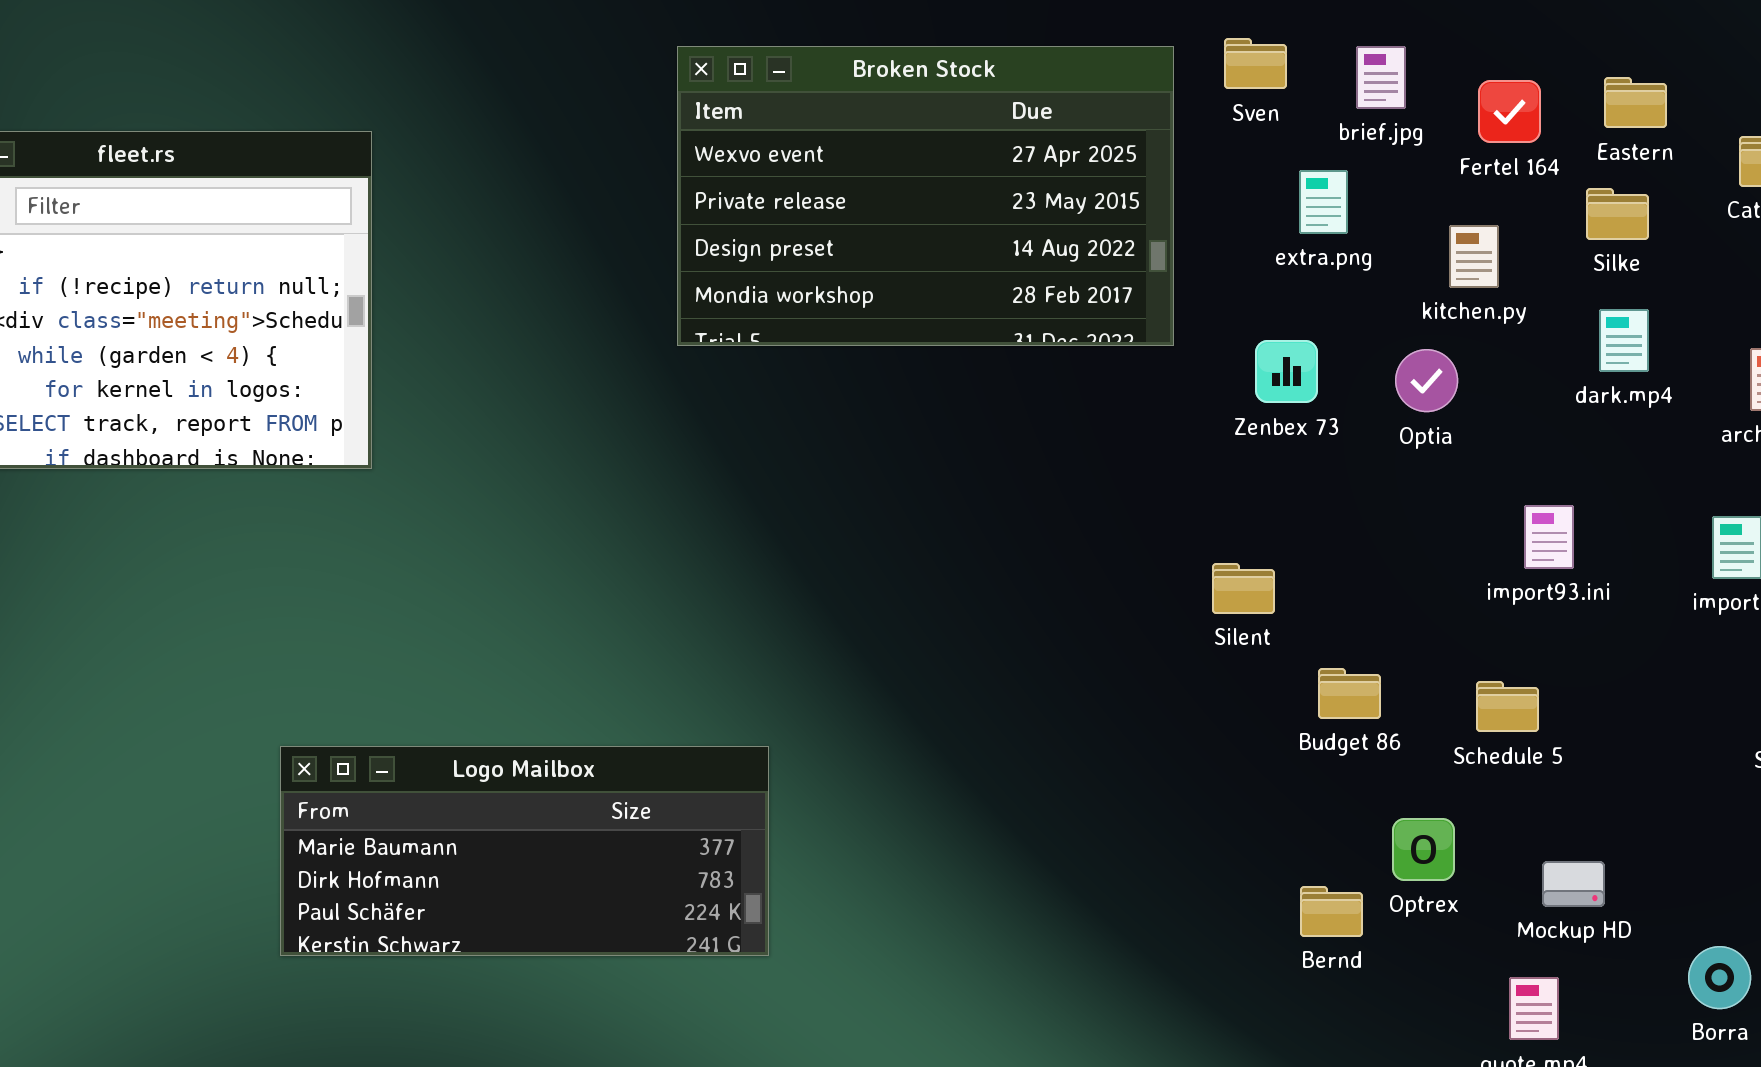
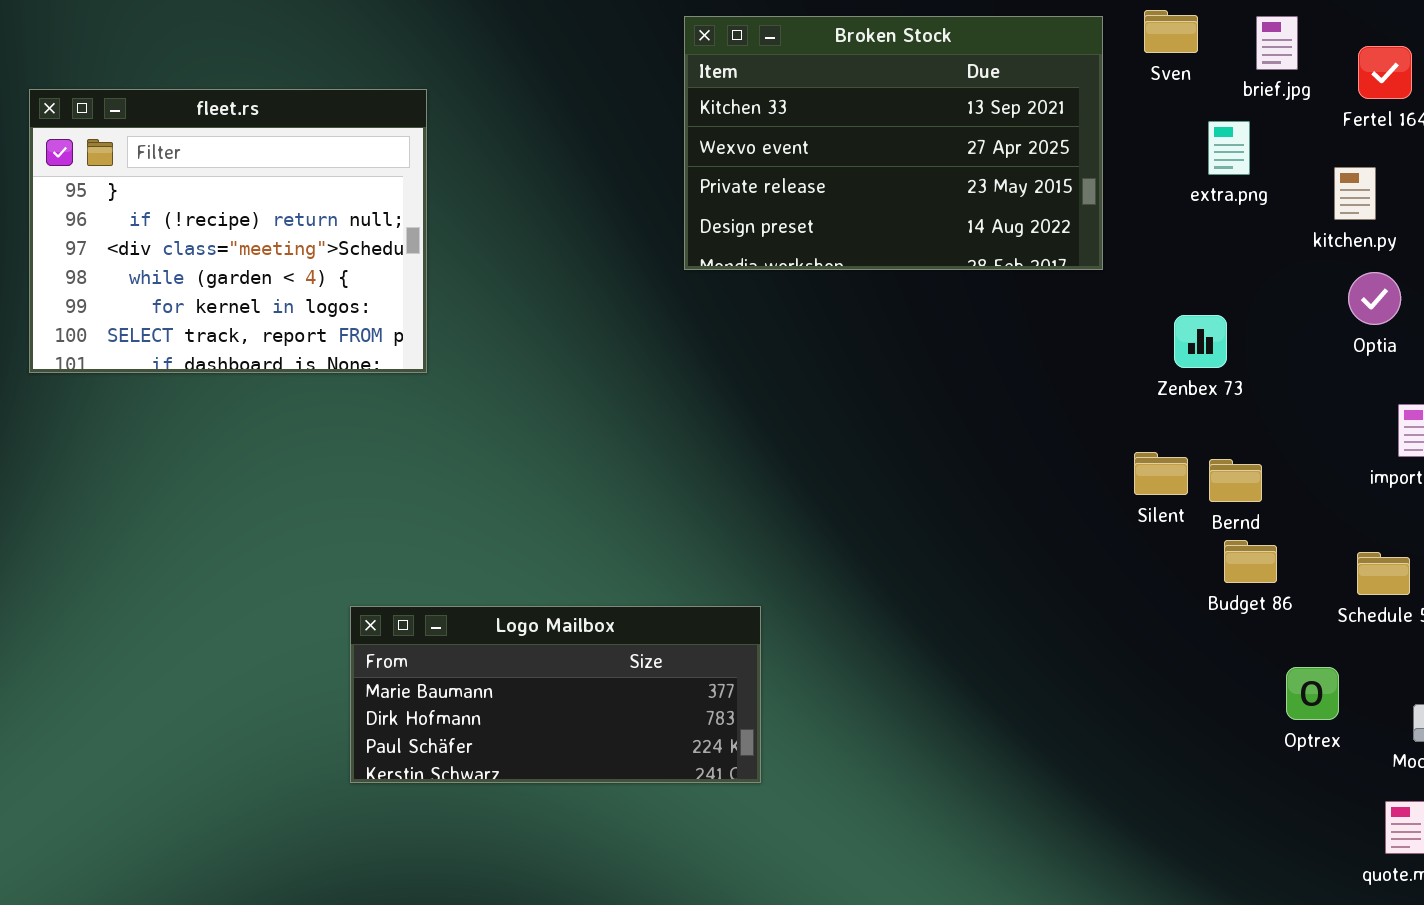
Broken Stock: [677,46,1174,346] -> [684,16,1103,270], scrolled up 1 row
Zenbex 73: [1255,340,1318,403] -> [1174,315,1227,368], moved
Optia: [1395,349,1458,412] -> [1348,272,1401,325], moved
Bernd: [1300,886,1363,937] -> [1209,459,1262,502], moved

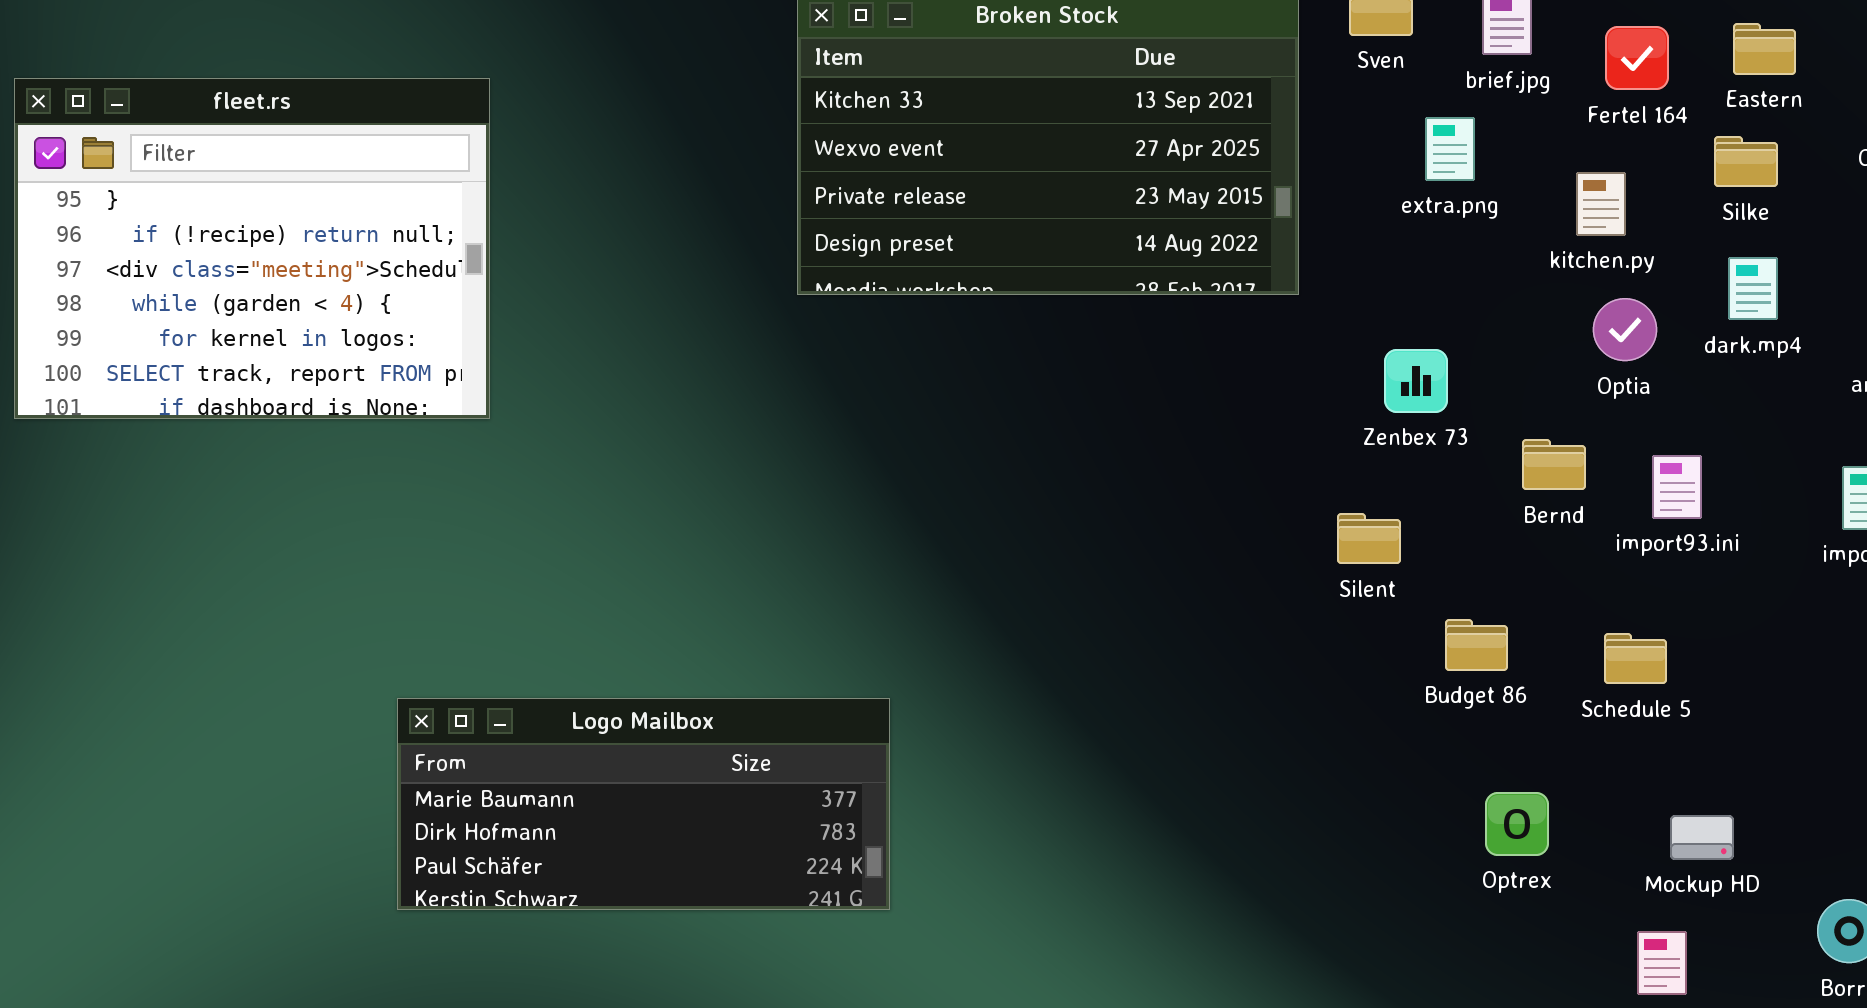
Bernd: [1209,459,1262,502] -> [1522,439,1586,490], moved
Optrex: [1286,667,1339,720] -> [1485,792,1549,856], moved

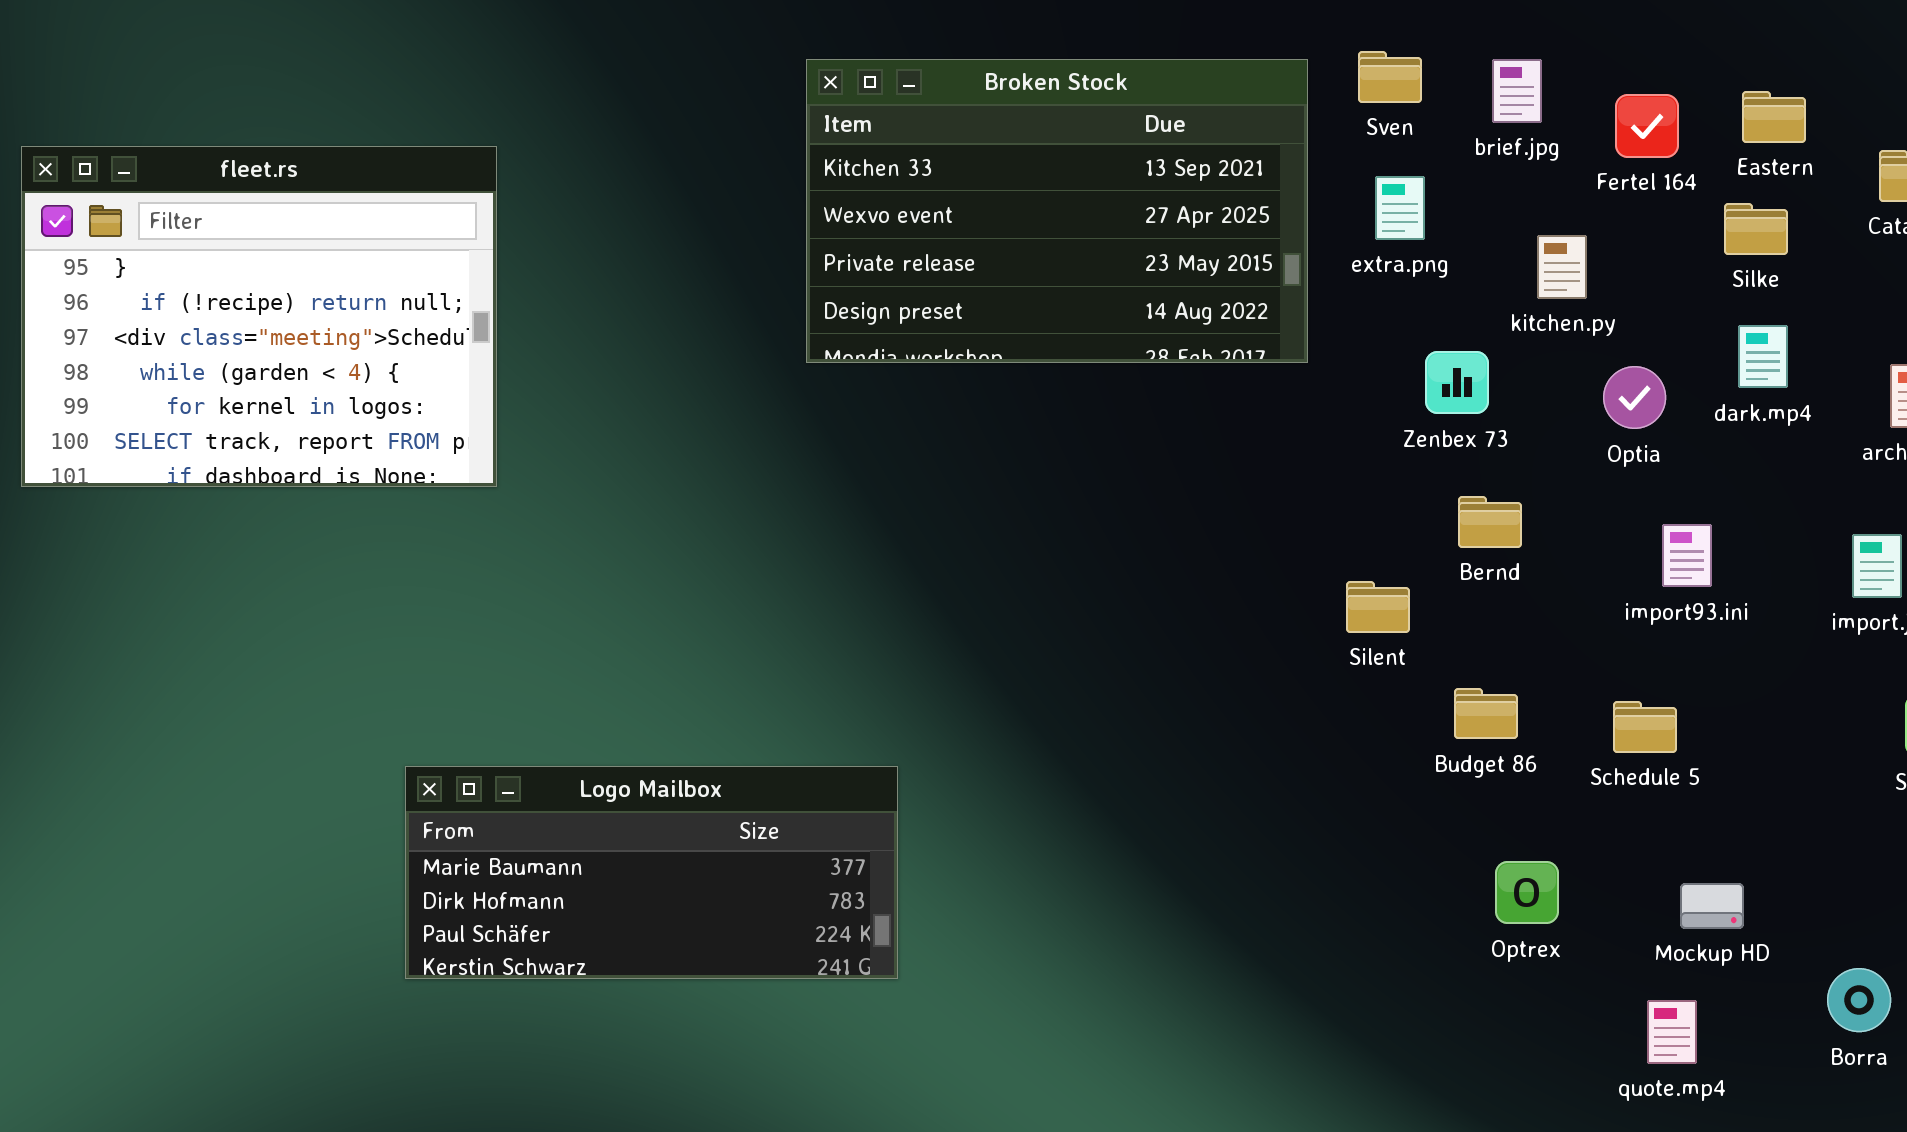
extra.png: [1425,117,1475,181] -> [1375,176,1425,240], moved
kitchen.py: [1576,172,1626,236] -> [1537,235,1587,299], moved
Zenbex 73: [1384,349,1448,413] -> [1425,351,1489,414], moved
Bernd: [1522,439,1586,490] -> [1458,496,1522,548], moved

